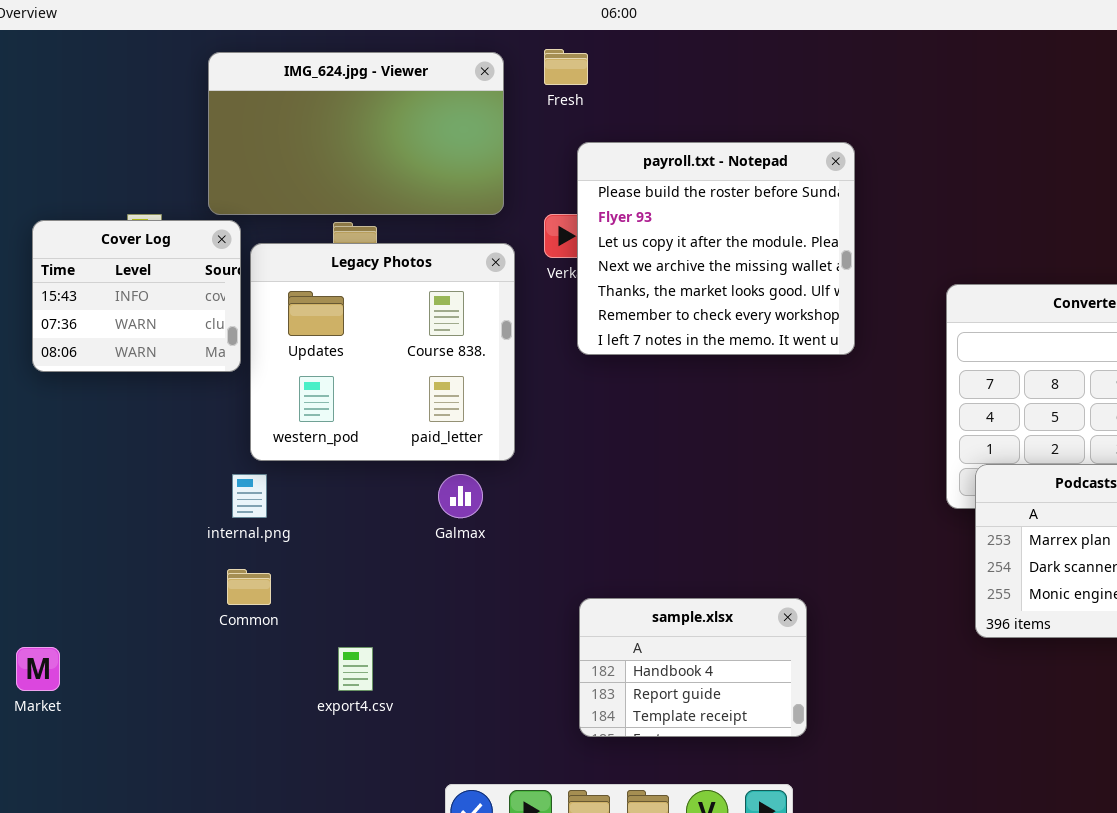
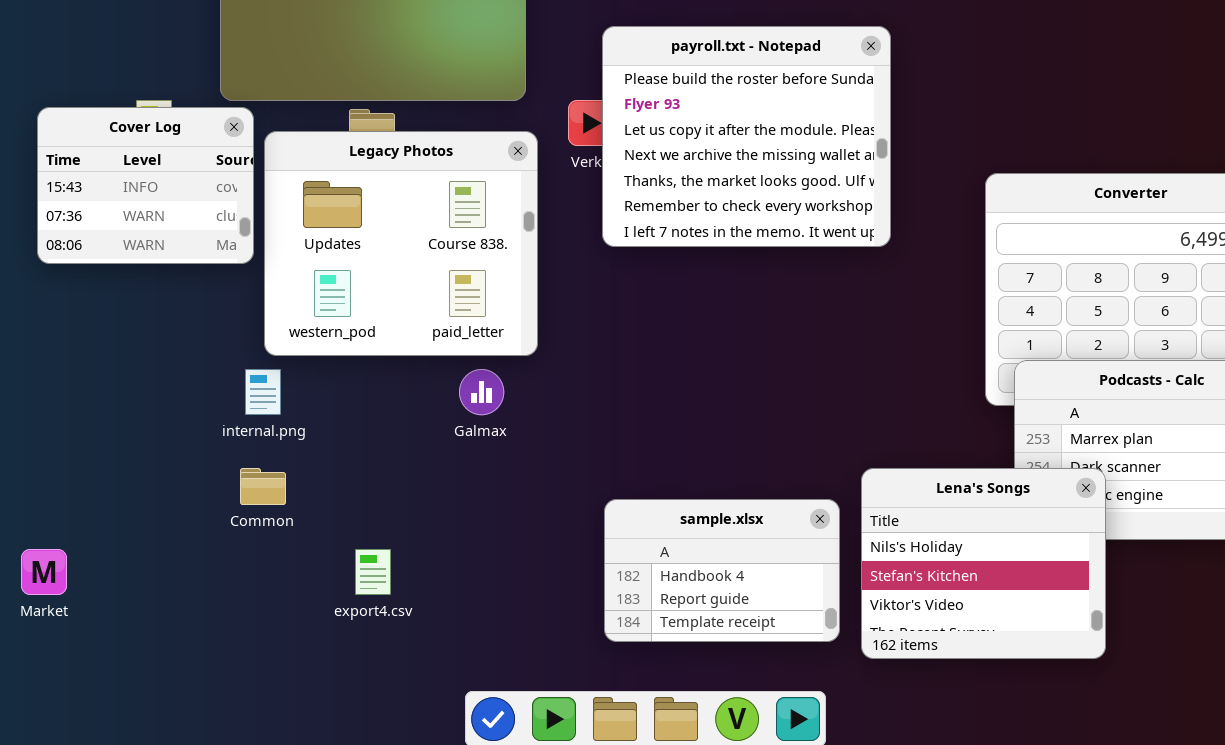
Lena's Songs: none -> [861,468,1106,659], opened

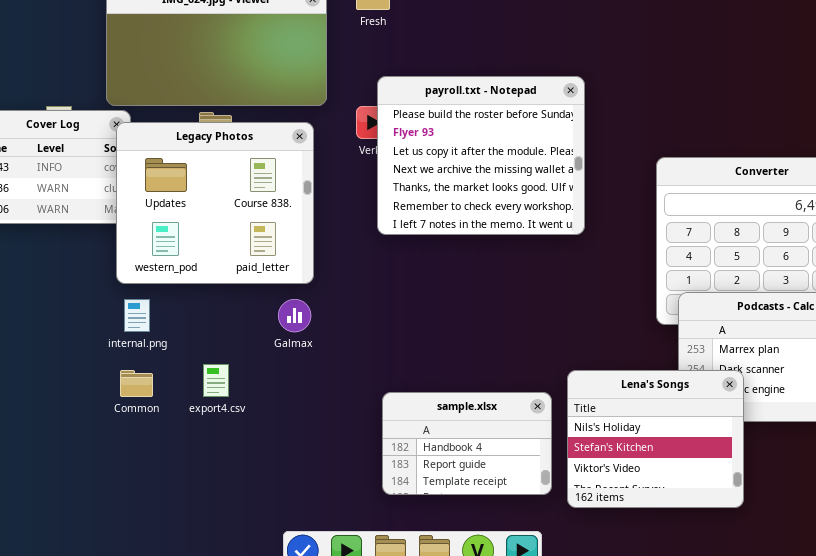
payroll.txt - Notepad: [602,26,891,247] -> [377,76,585,235], moved
Legacy Photos: [264,131,538,356] -> [116,122,314,284], moved
export4.csv: [355,549,391,595] -> [203,364,229,397], moved

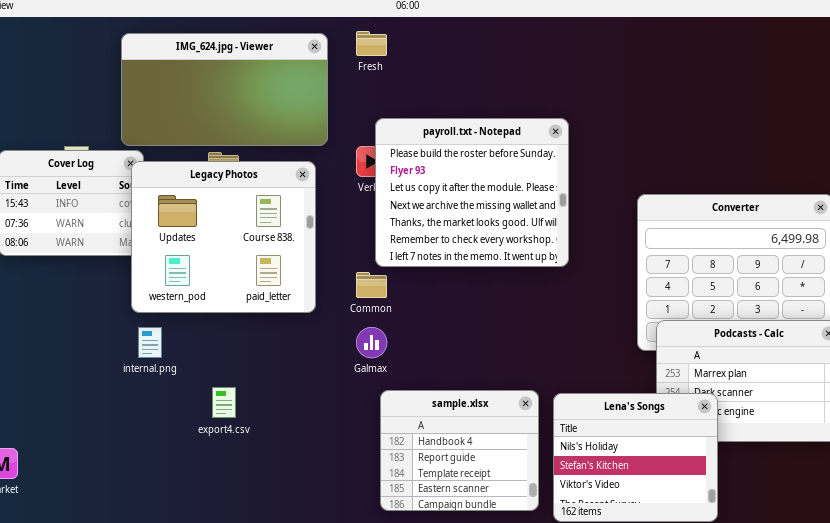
Galmax: [278,299,311,332] -> [356,327,387,358], moved
Common: [120,370,153,397] -> [356,272,387,298], moved
sample.xlsx: [382,392,552,495] -> [380,390,539,511], resized

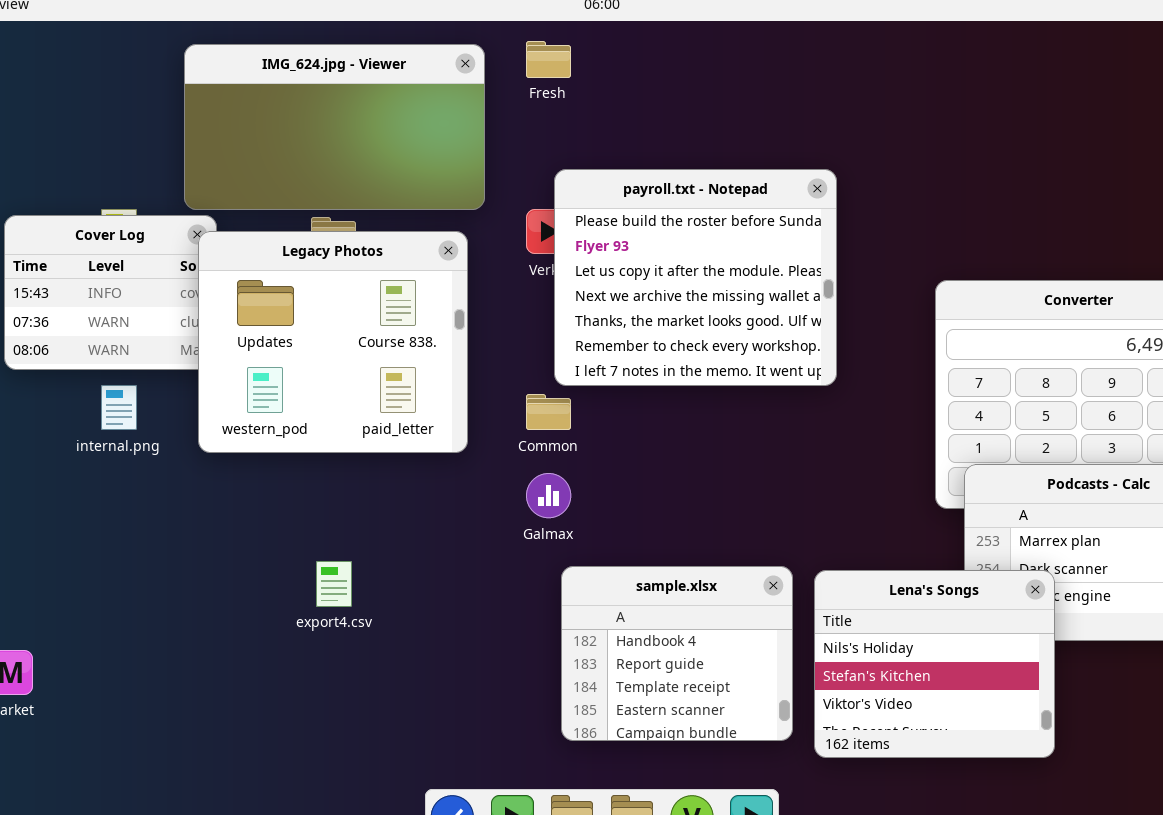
internal.png: [138,327,162,358] -> [101,385,137,430], moved

